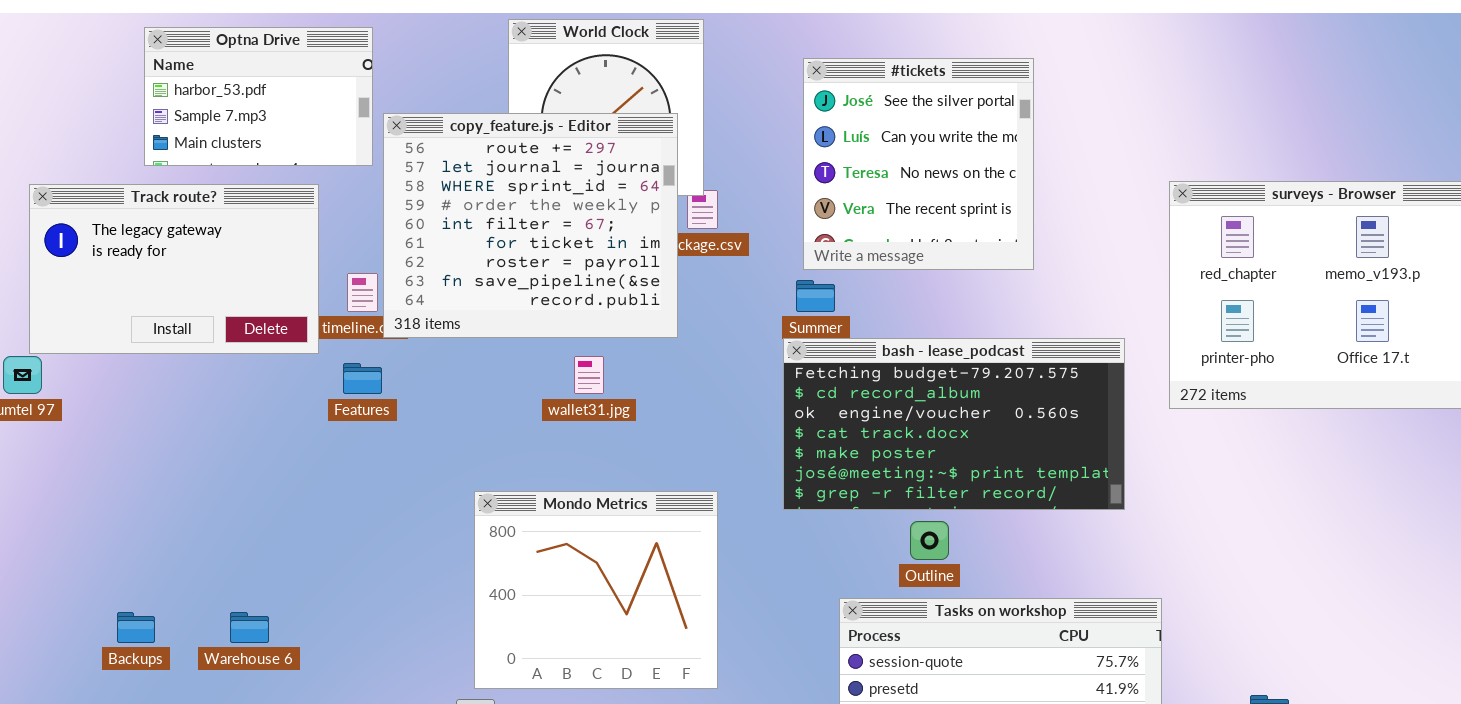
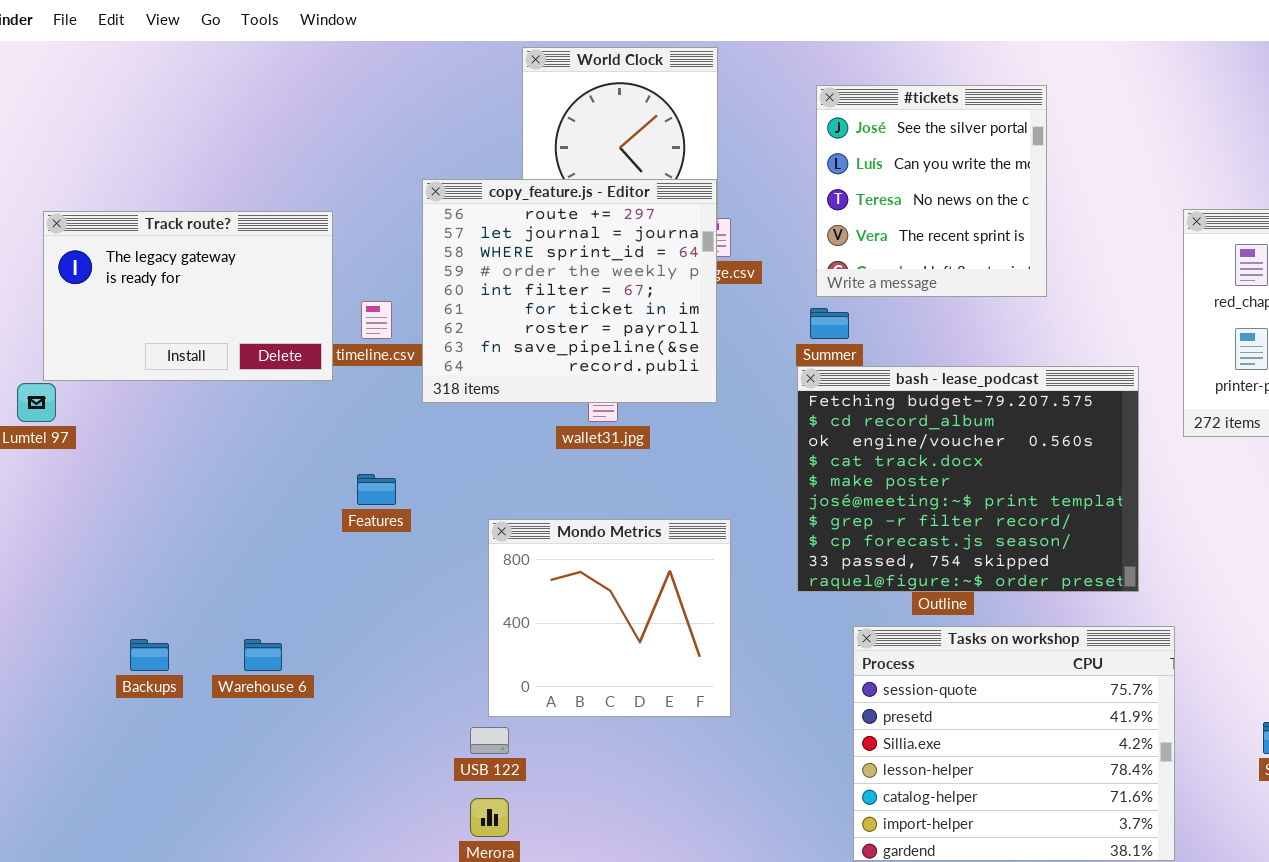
Optna Drive: [144,27,373,166] -> none, closed
copy_feature.js - Editor: [383,113,678,338] -> [422,179,717,403], moved
bash - lease_podcast: [783,338,1125,510] -> [797,366,1139,592], resized
Features: [343,363,382,394] -> [357,474,396,505], moved

